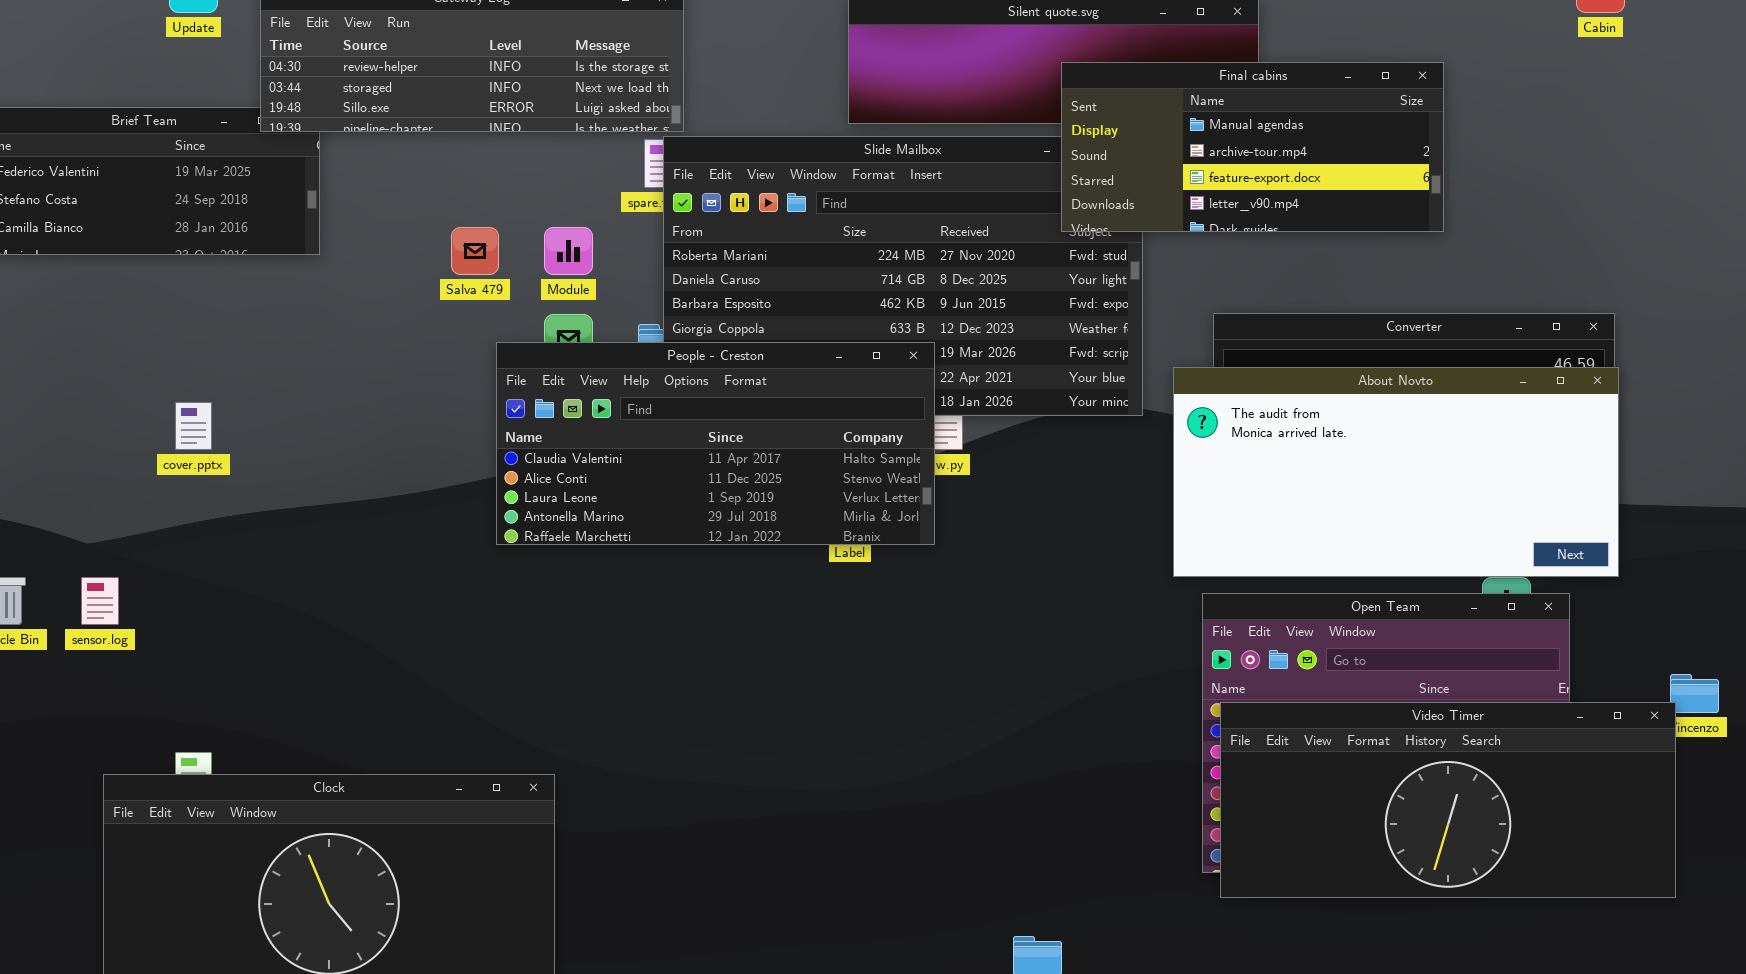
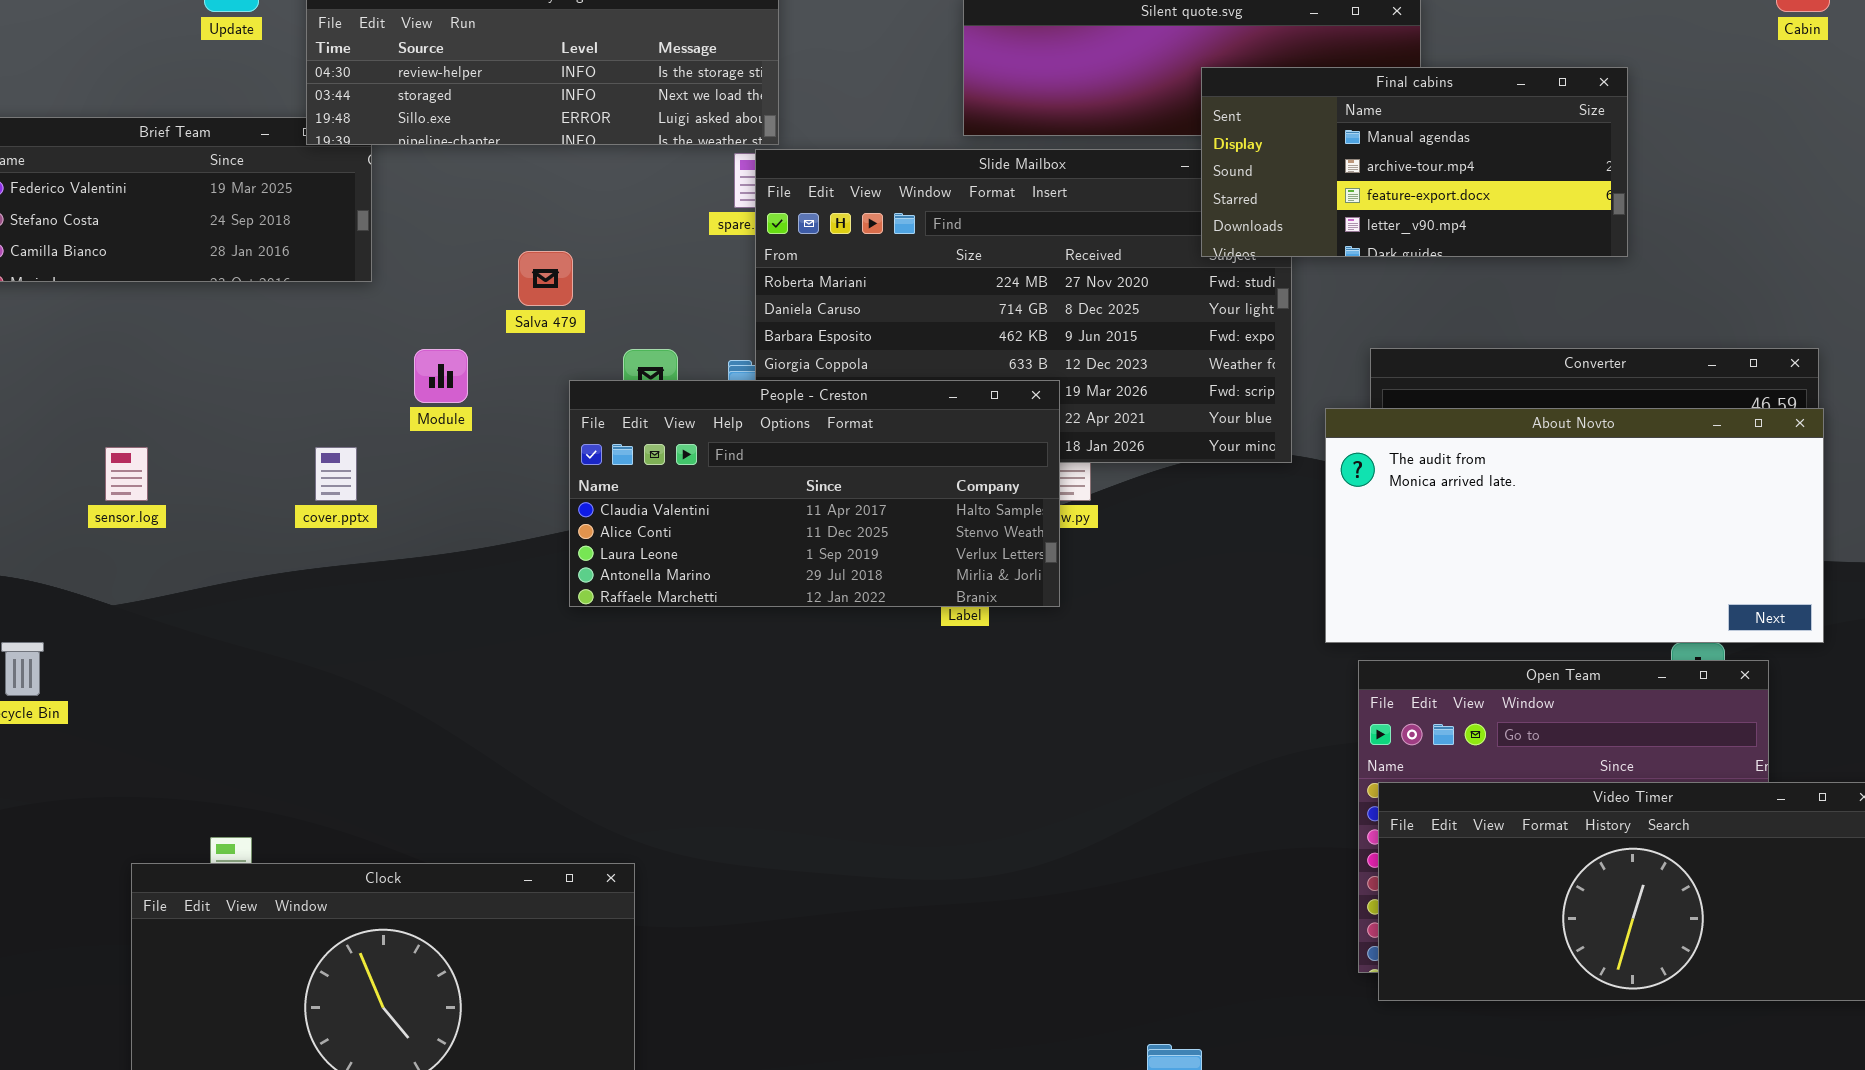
Module: [544,227,593,275] -> [414,349,468,403], moved
cover.pptx: [175,402,212,450] -> [315,447,357,501], moved
sensor.log: [81,577,119,625] -> [105,447,148,501], moved

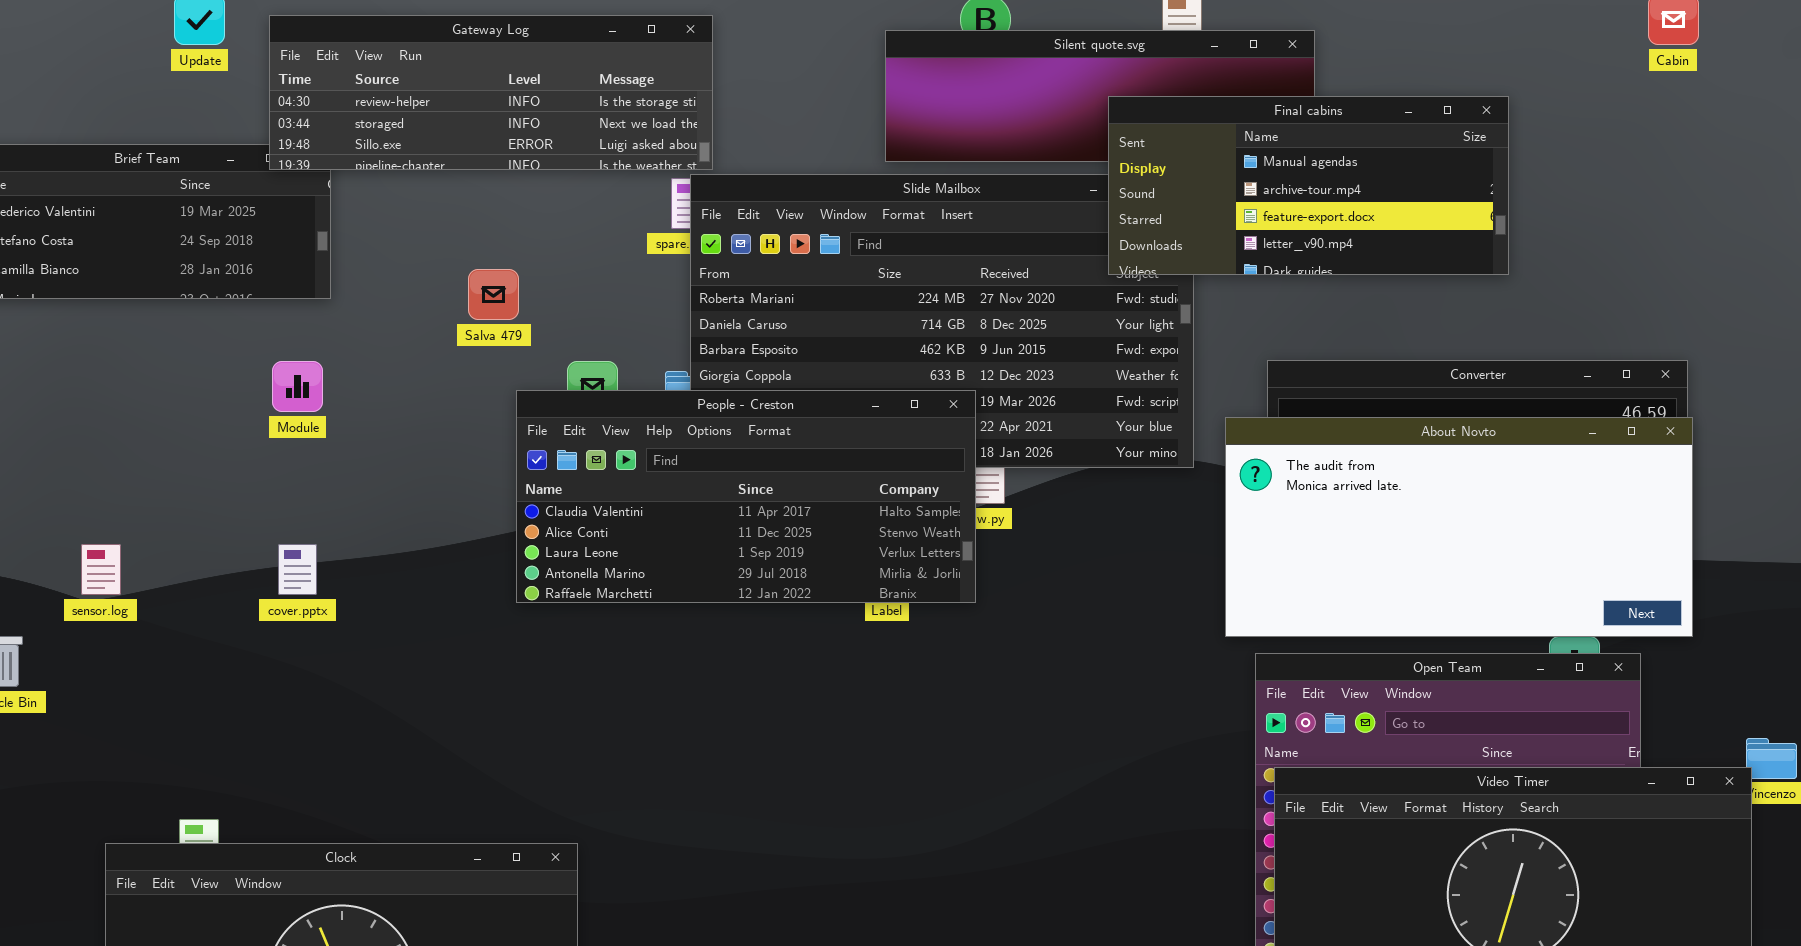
Module: [414,349,468,403] -> [272,361,323,412], moved
sensor.log: [105,447,148,501] -> [81,544,121,595], moved
cover.pptx: [315,447,357,501] -> [278,544,317,595], moved

